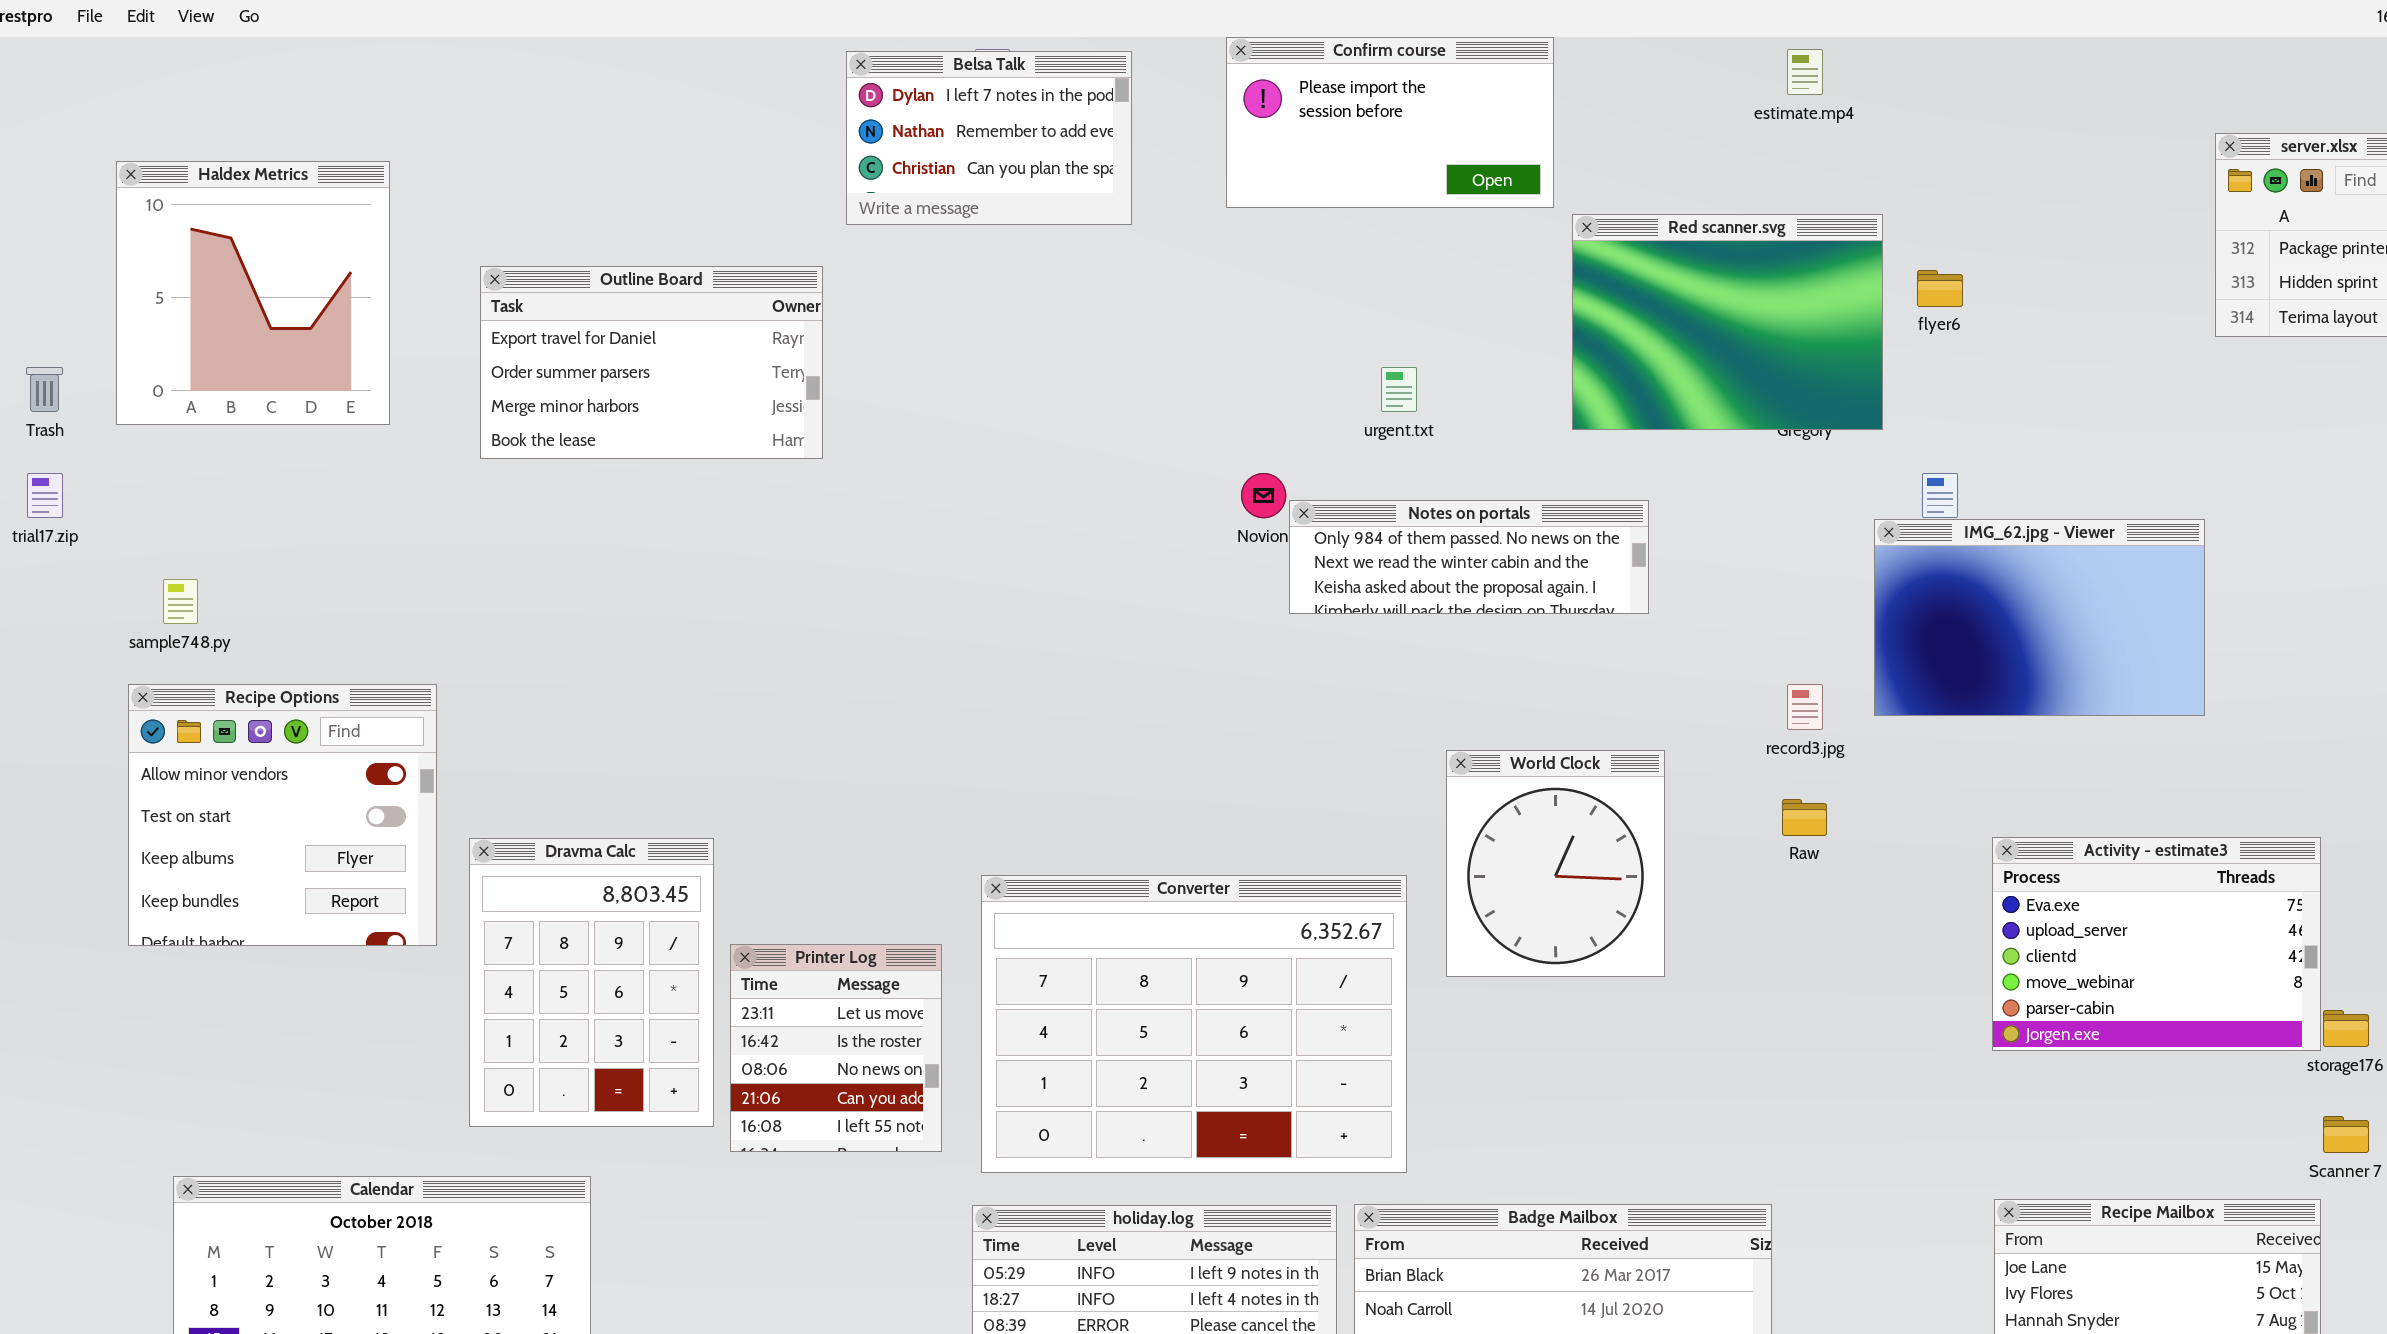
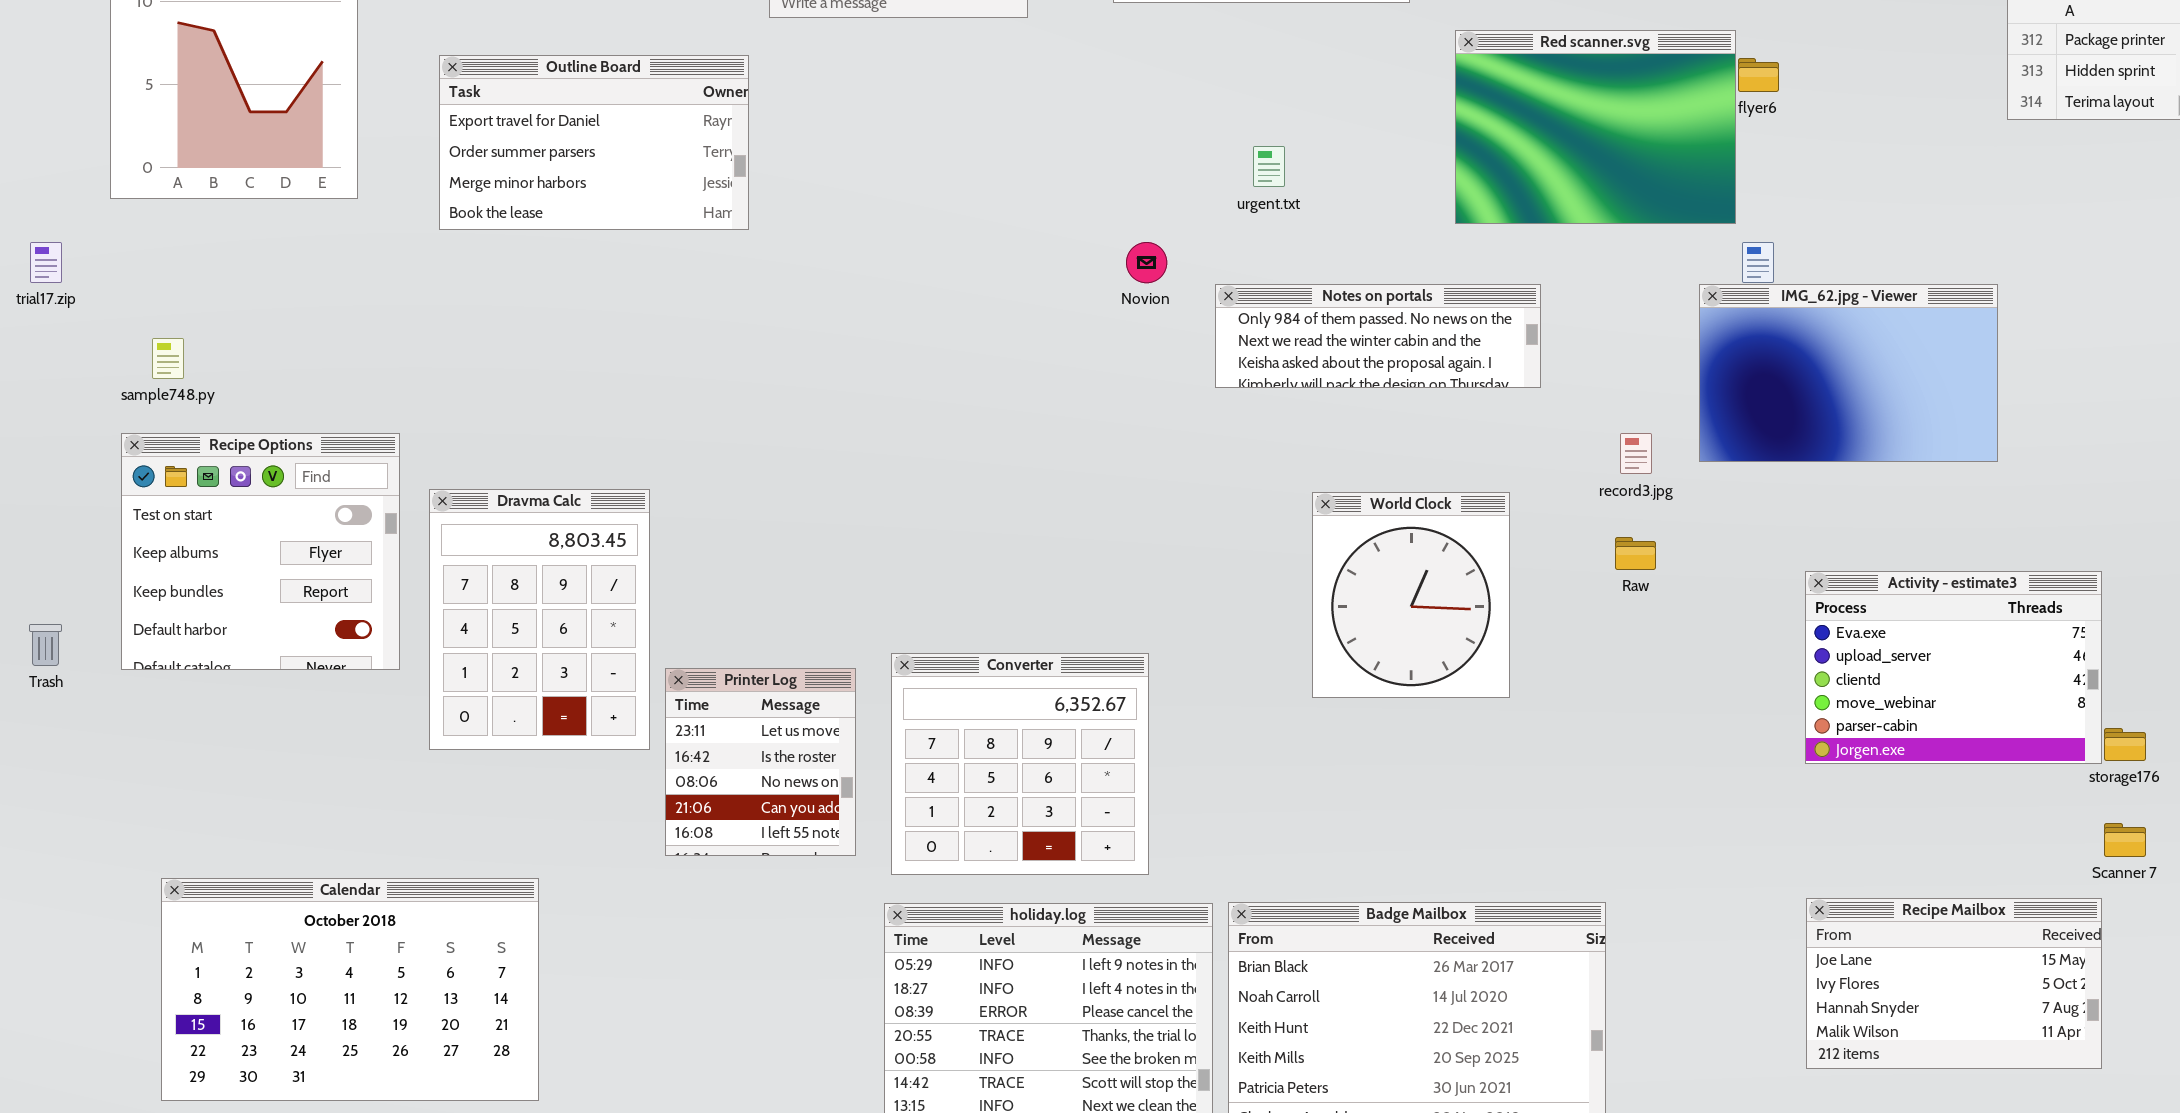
Red scanner.svg: [1572,214,1883,430] -> [1455,30,1736,224], moved
Trash: [26,367,63,412] -> [29,624,62,666], moved
Notes on portals: [1289,500,1649,614] -> [1215,284,1541,388], moved
Recipe Options: [128,684,437,946] -> [121,433,400,670], scrolled down 1 row
Dravma Calc: [469,838,714,1127] -> [429,489,650,750], moved
Converter: [981,875,1407,1173] -> [891,653,1149,875], resized

